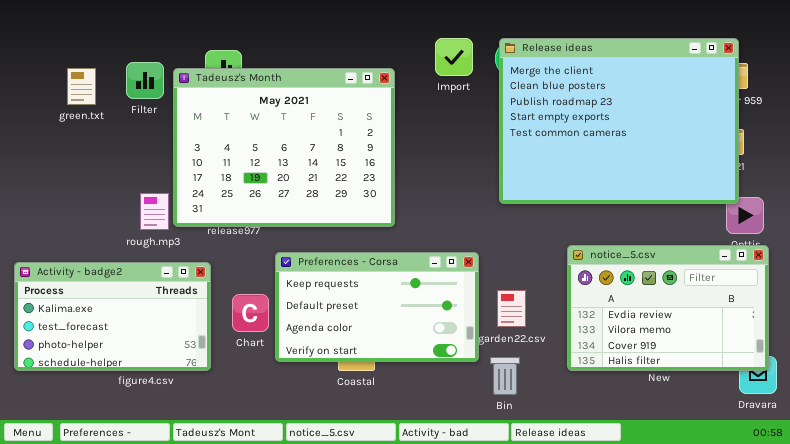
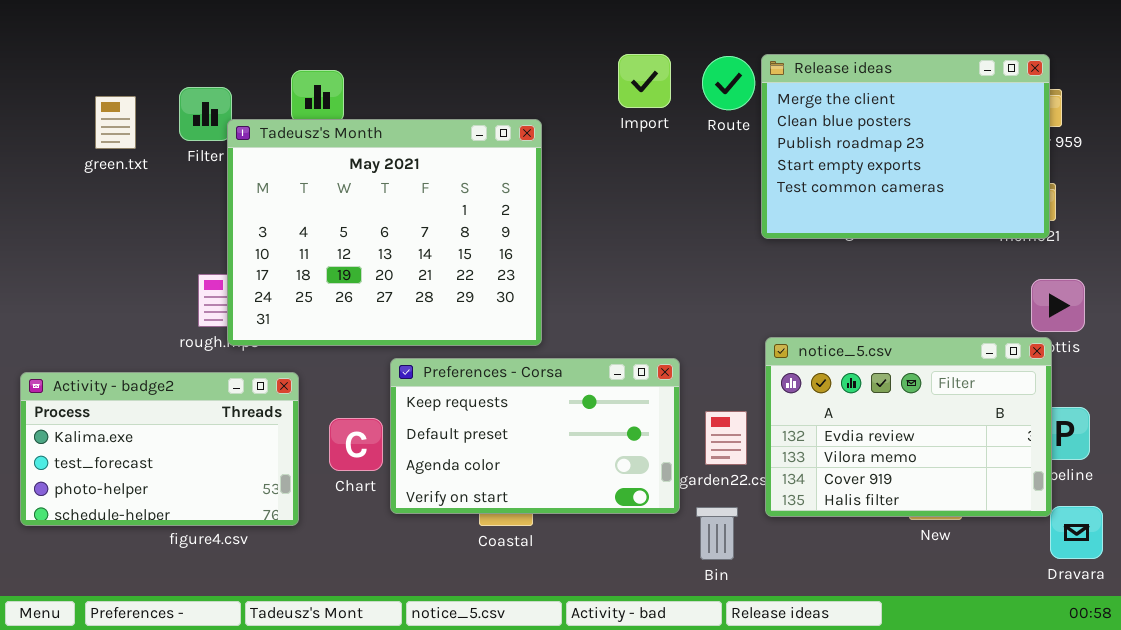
Release ideas: [499,38,739,204] -> [761,54,1050,239], resized
Tadeusz's Month: [173,68,395,227] -> [227,119,542,346], moved
notice_5.csv: [567,245,769,371] -> [765,337,1052,517], moved

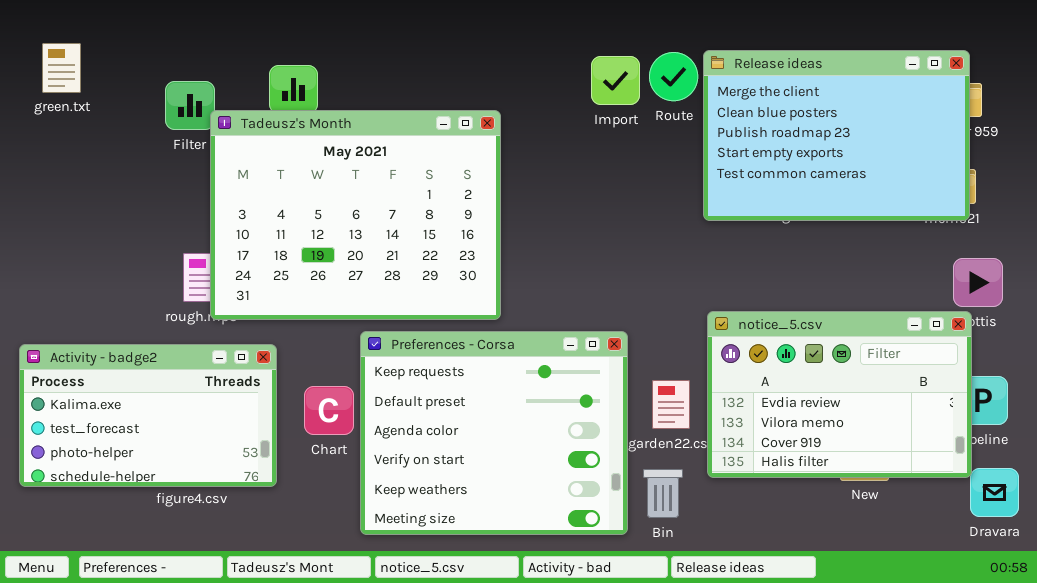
Import: [618,54,671,108] -> [591,56,640,105], moved
green.txt: [95,96,136,149] -> [42,43,81,93], moved
Preferences - Corsa: [390,358,680,514] -> [360,331,628,535], resized

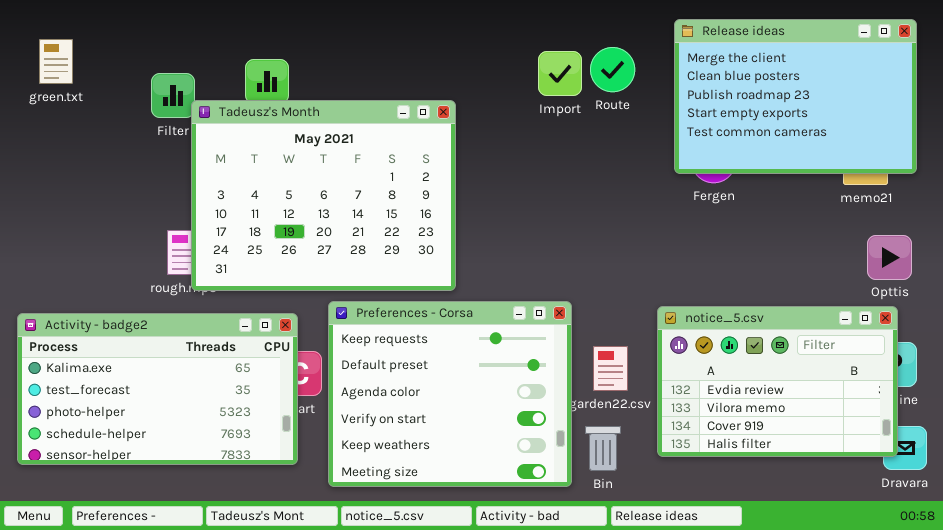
Release ideas: [703,50,970,221] -> [674,19,917,174], moved
notice_5.csv: [707,311,972,478] -> [657,306,898,457], moved
Activity - badge2: [19,344,277,487] -> [17,313,298,465], resized

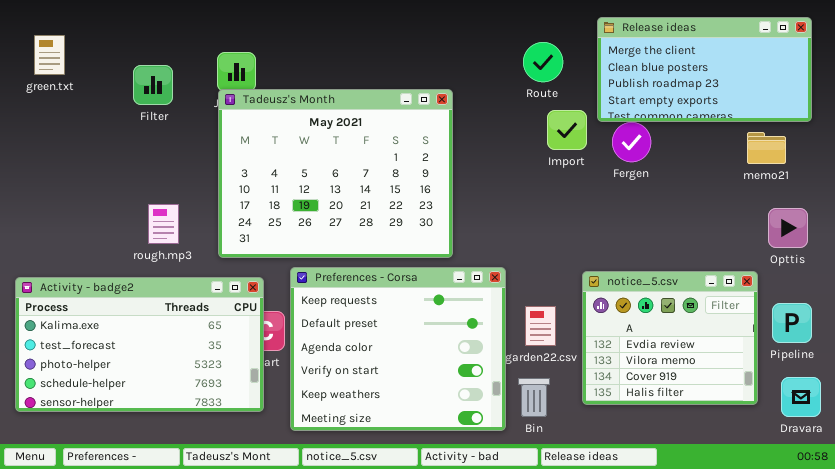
Release ideas: [674,19,917,174] -> [597,17,812,122], resized
Import: [538,51,582,96] -> [547,110,587,150], moved
Tadeusz's Month: [191,100,456,291] -> [218,89,453,258], moved
notice_5.csv: [657,306,898,457] -> [582,271,758,405], resized

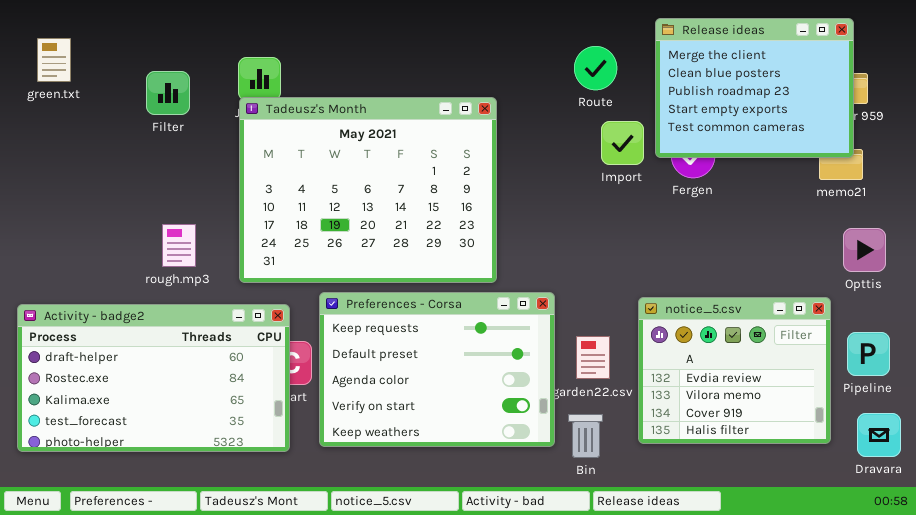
Release ideas: [597,17,812,122] -> [655,18,854,158], resized
Preferences - Corsa: [290,267,506,431] -> [319,292,555,447], resized
Activity - badge2: [15,277,264,412] -> [17,304,290,452], scrolled up 2 rows

